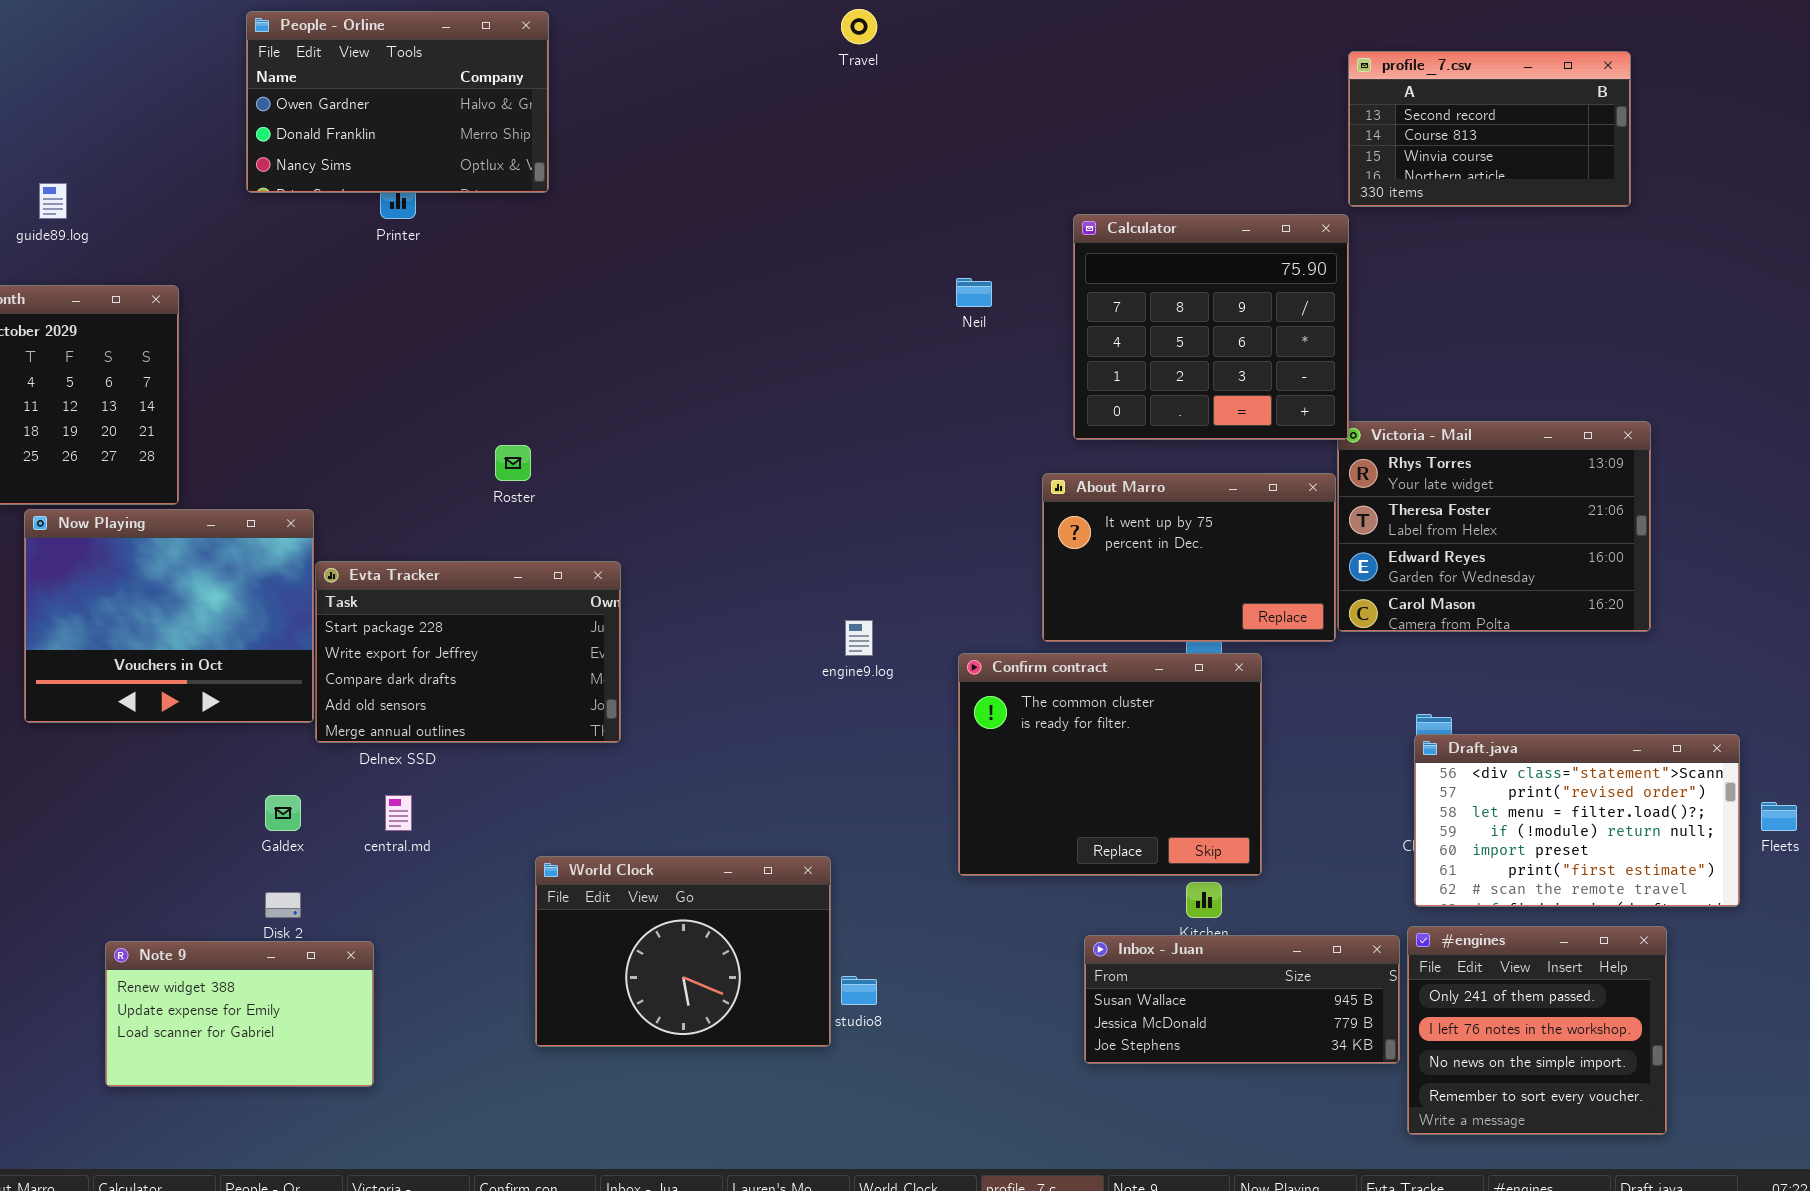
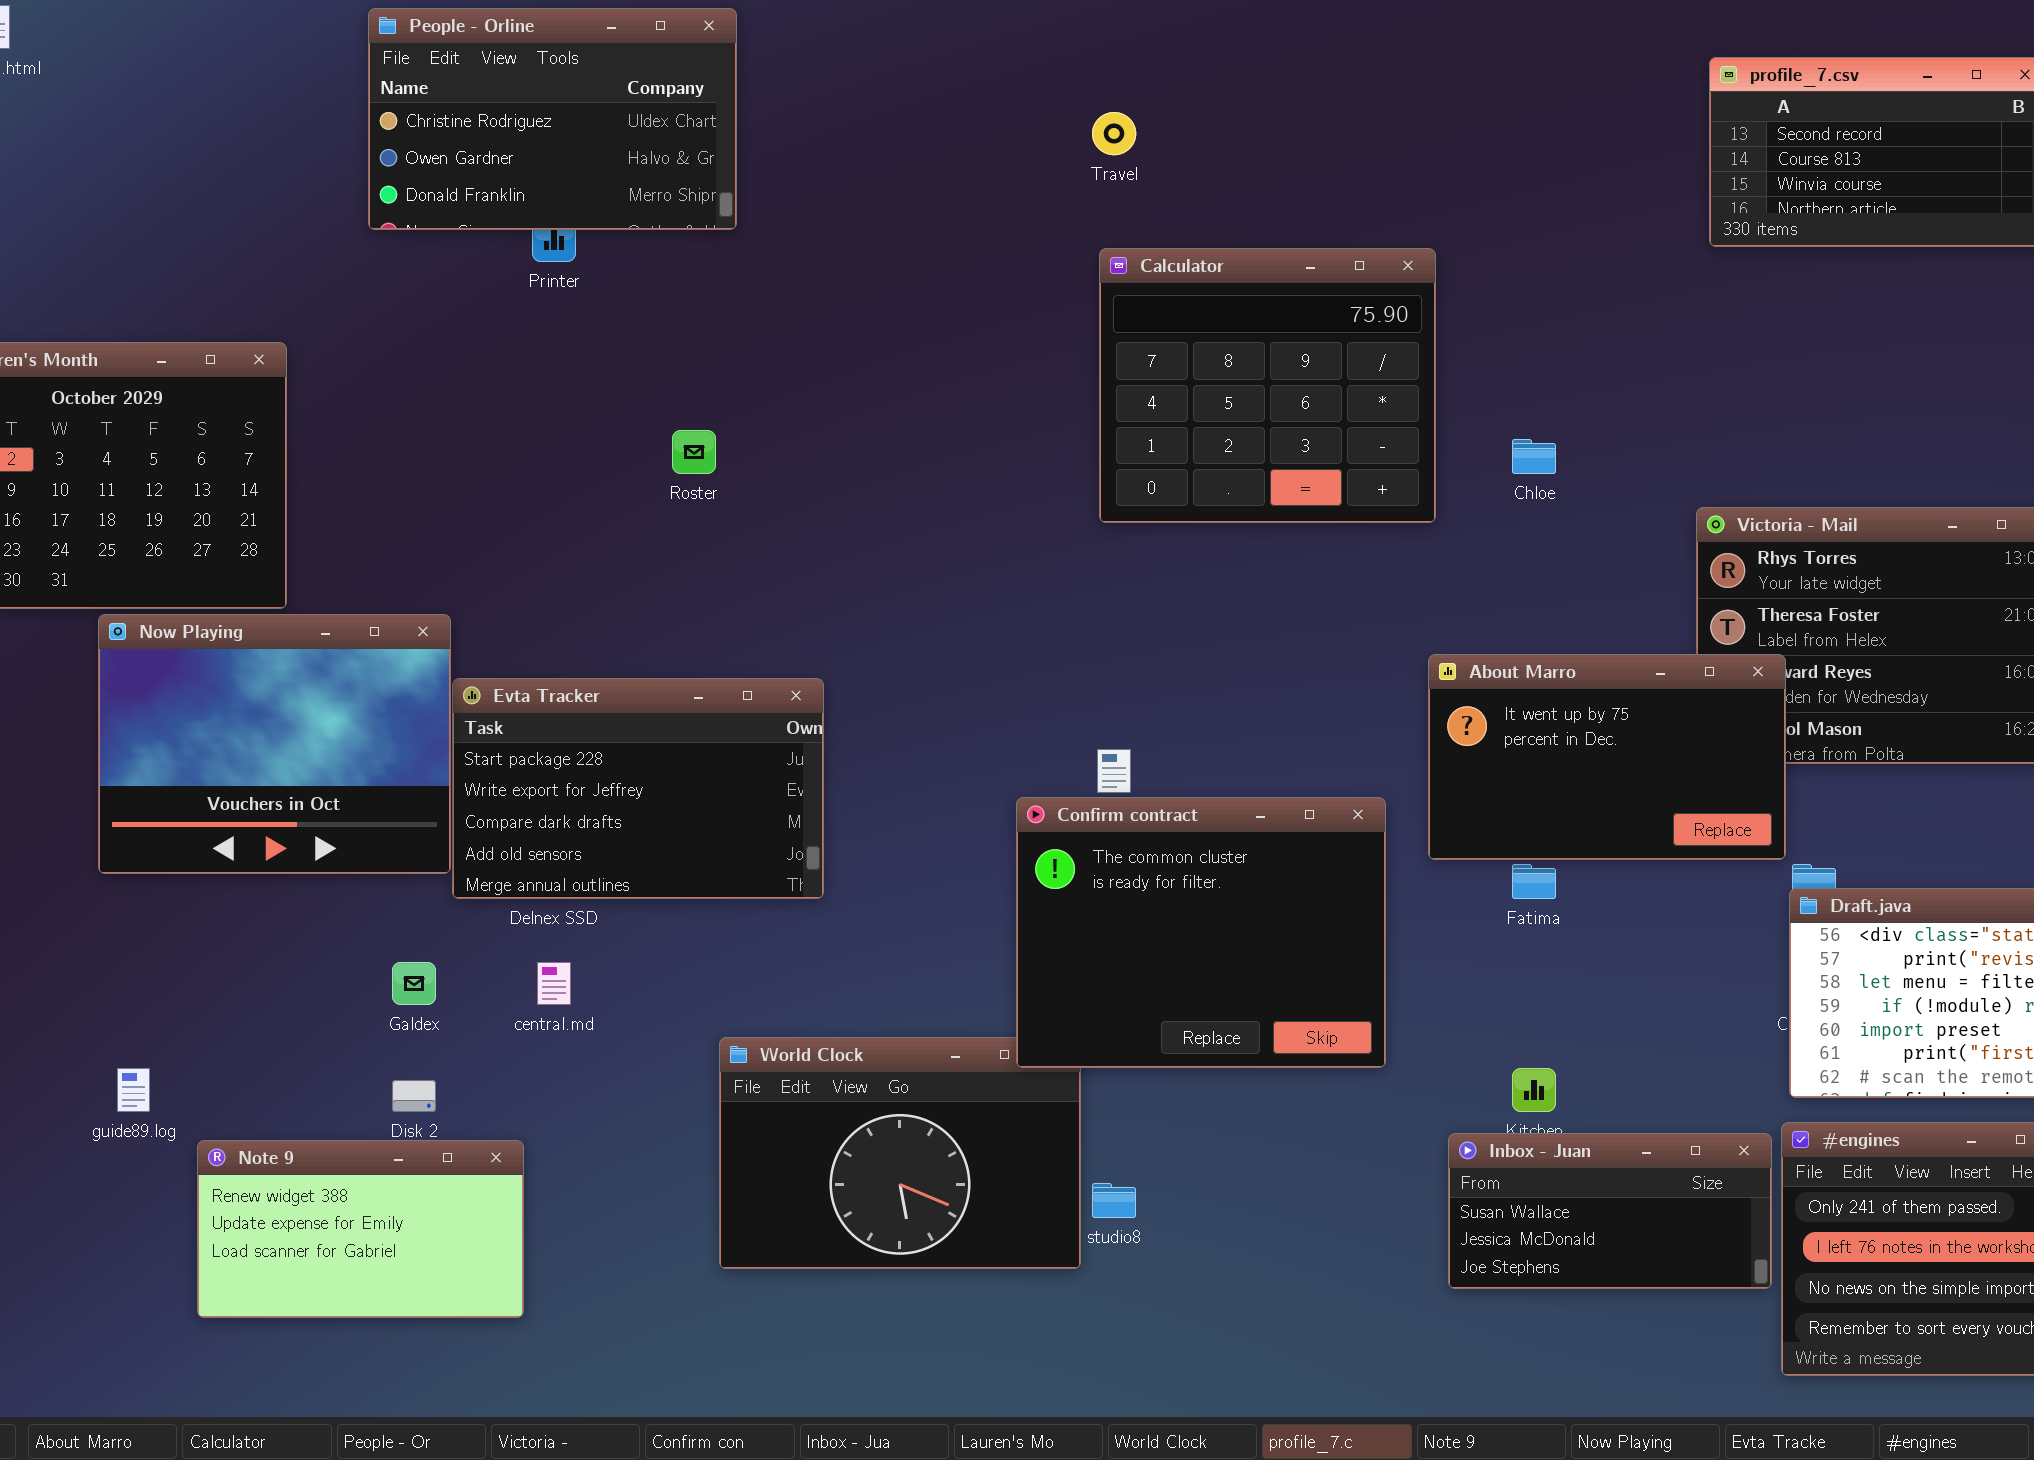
Travel: [841,9,877,44] -> [1092,112,1136,155], moved
People - Orline: [246,11,549,193] -> [368,8,737,230], scrolled up 1 row
guide89.log: [39,183,67,219] -> [117,1068,150,1112], moved
Calculator: [1073,214,1349,440] -> [1099,248,1436,523], moved
Roster: [495,445,531,481] -> [672,430,716,474], moved
About Marro: [1042,473,1336,642] -> [1428,654,1786,860], moved
Confirm contract: [958,653,1262,876] -> [1016,797,1386,1068], moved
Inbox - Juan: [1084,935,1400,1064] -> [1448,1133,1772,1289], resized

